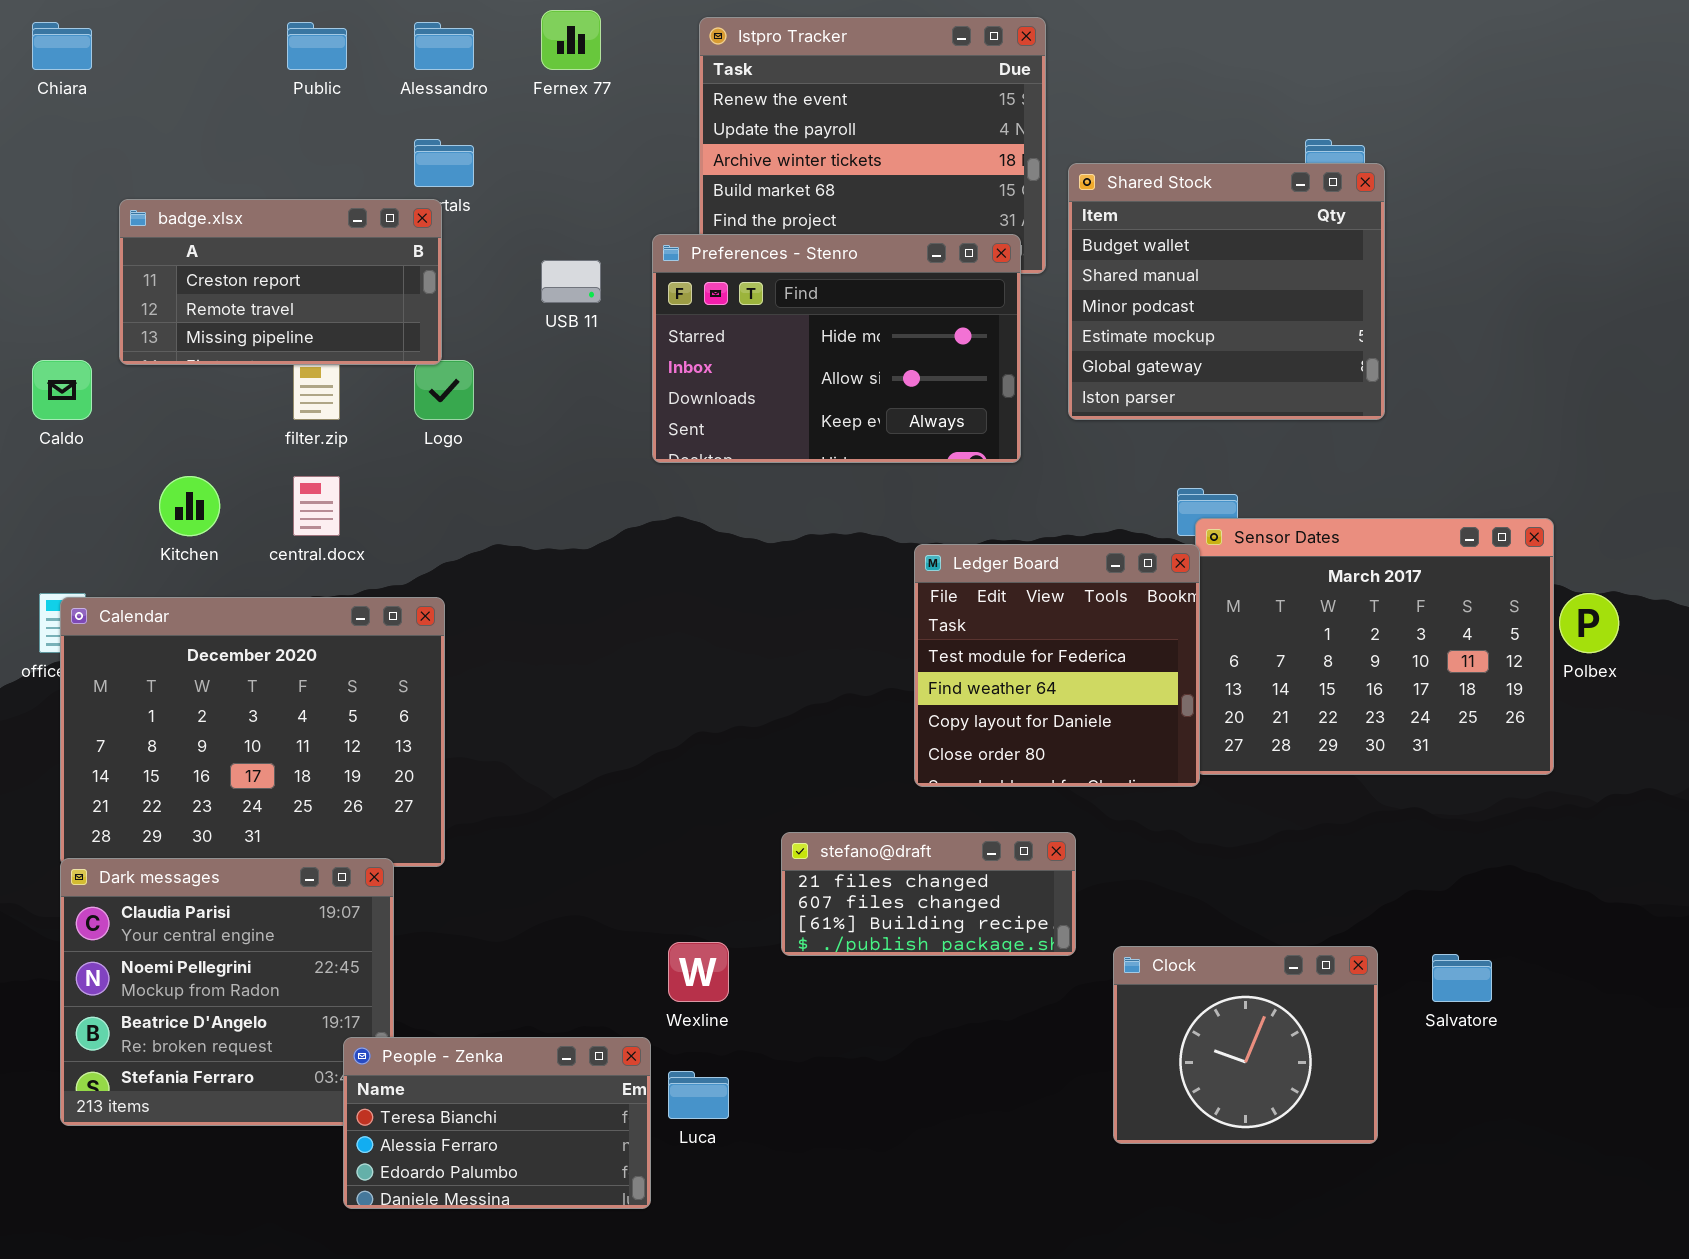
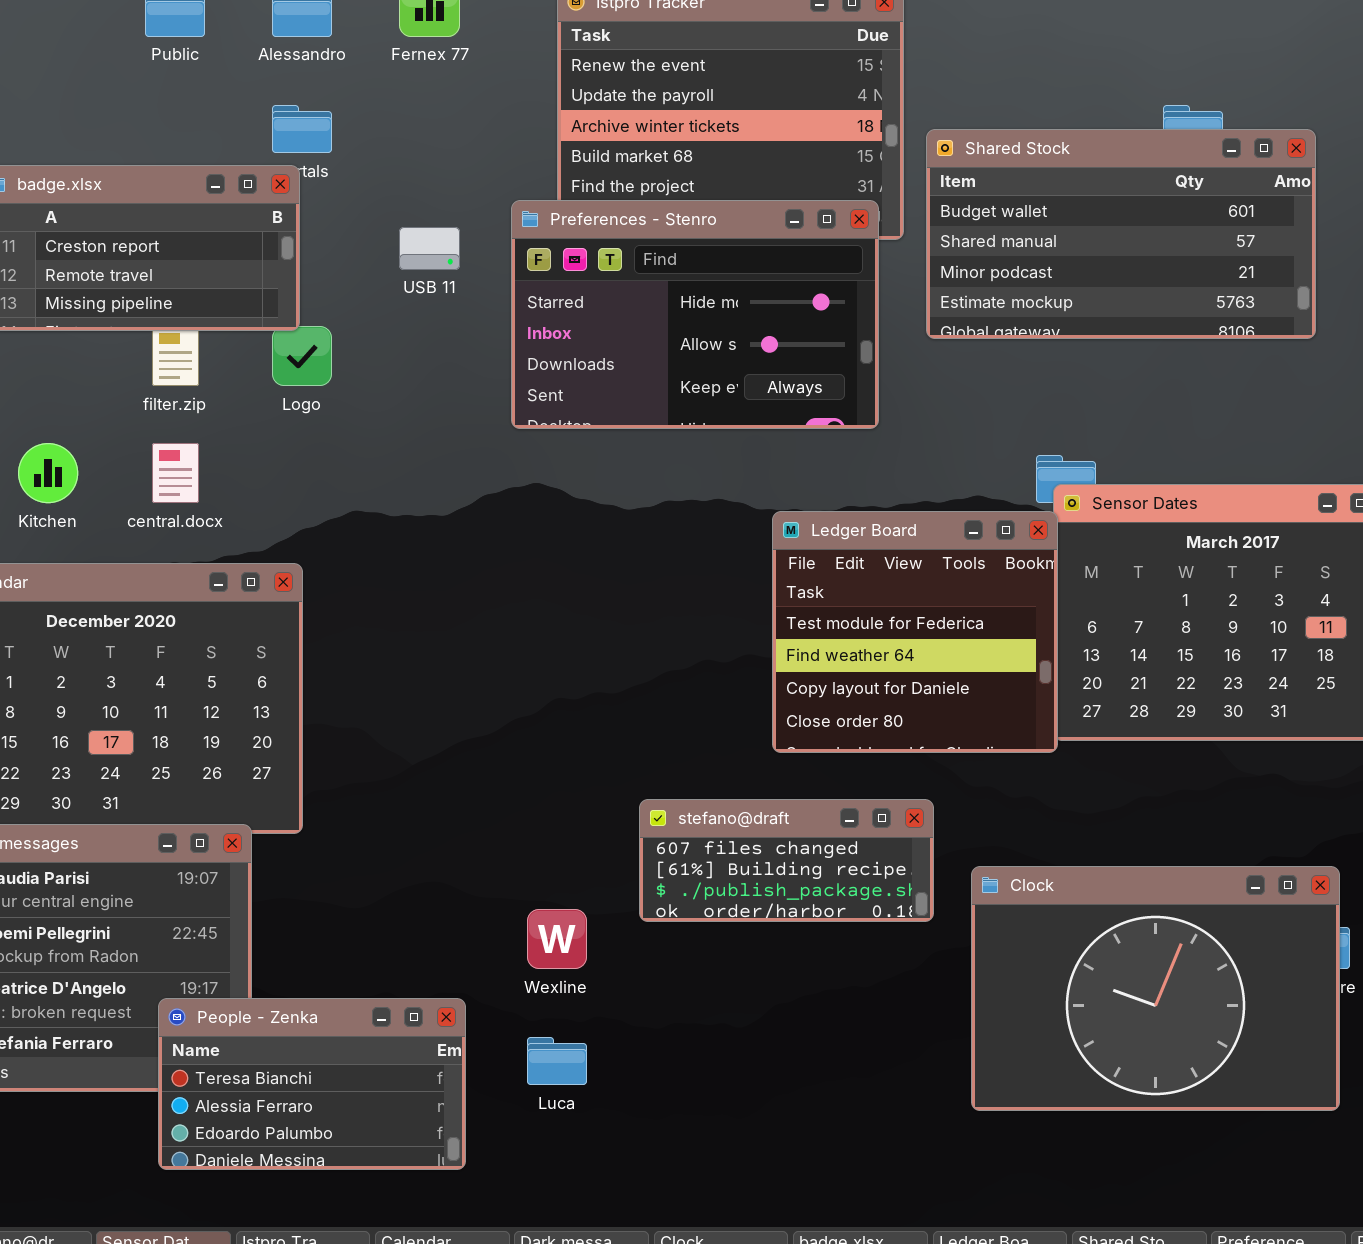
Shared Stock: [1068,163,1385,420] -> [926,129,1316,339], resized
stefano@draft: [781,832,1076,956] -> [639,799,934,922], scrolled down 1 row
Clock: [1113,946,1378,1144] -> [971,866,1340,1111], resized
People - Zenka: [343,1037,651,1209] -> [158,998,466,1170], moved

